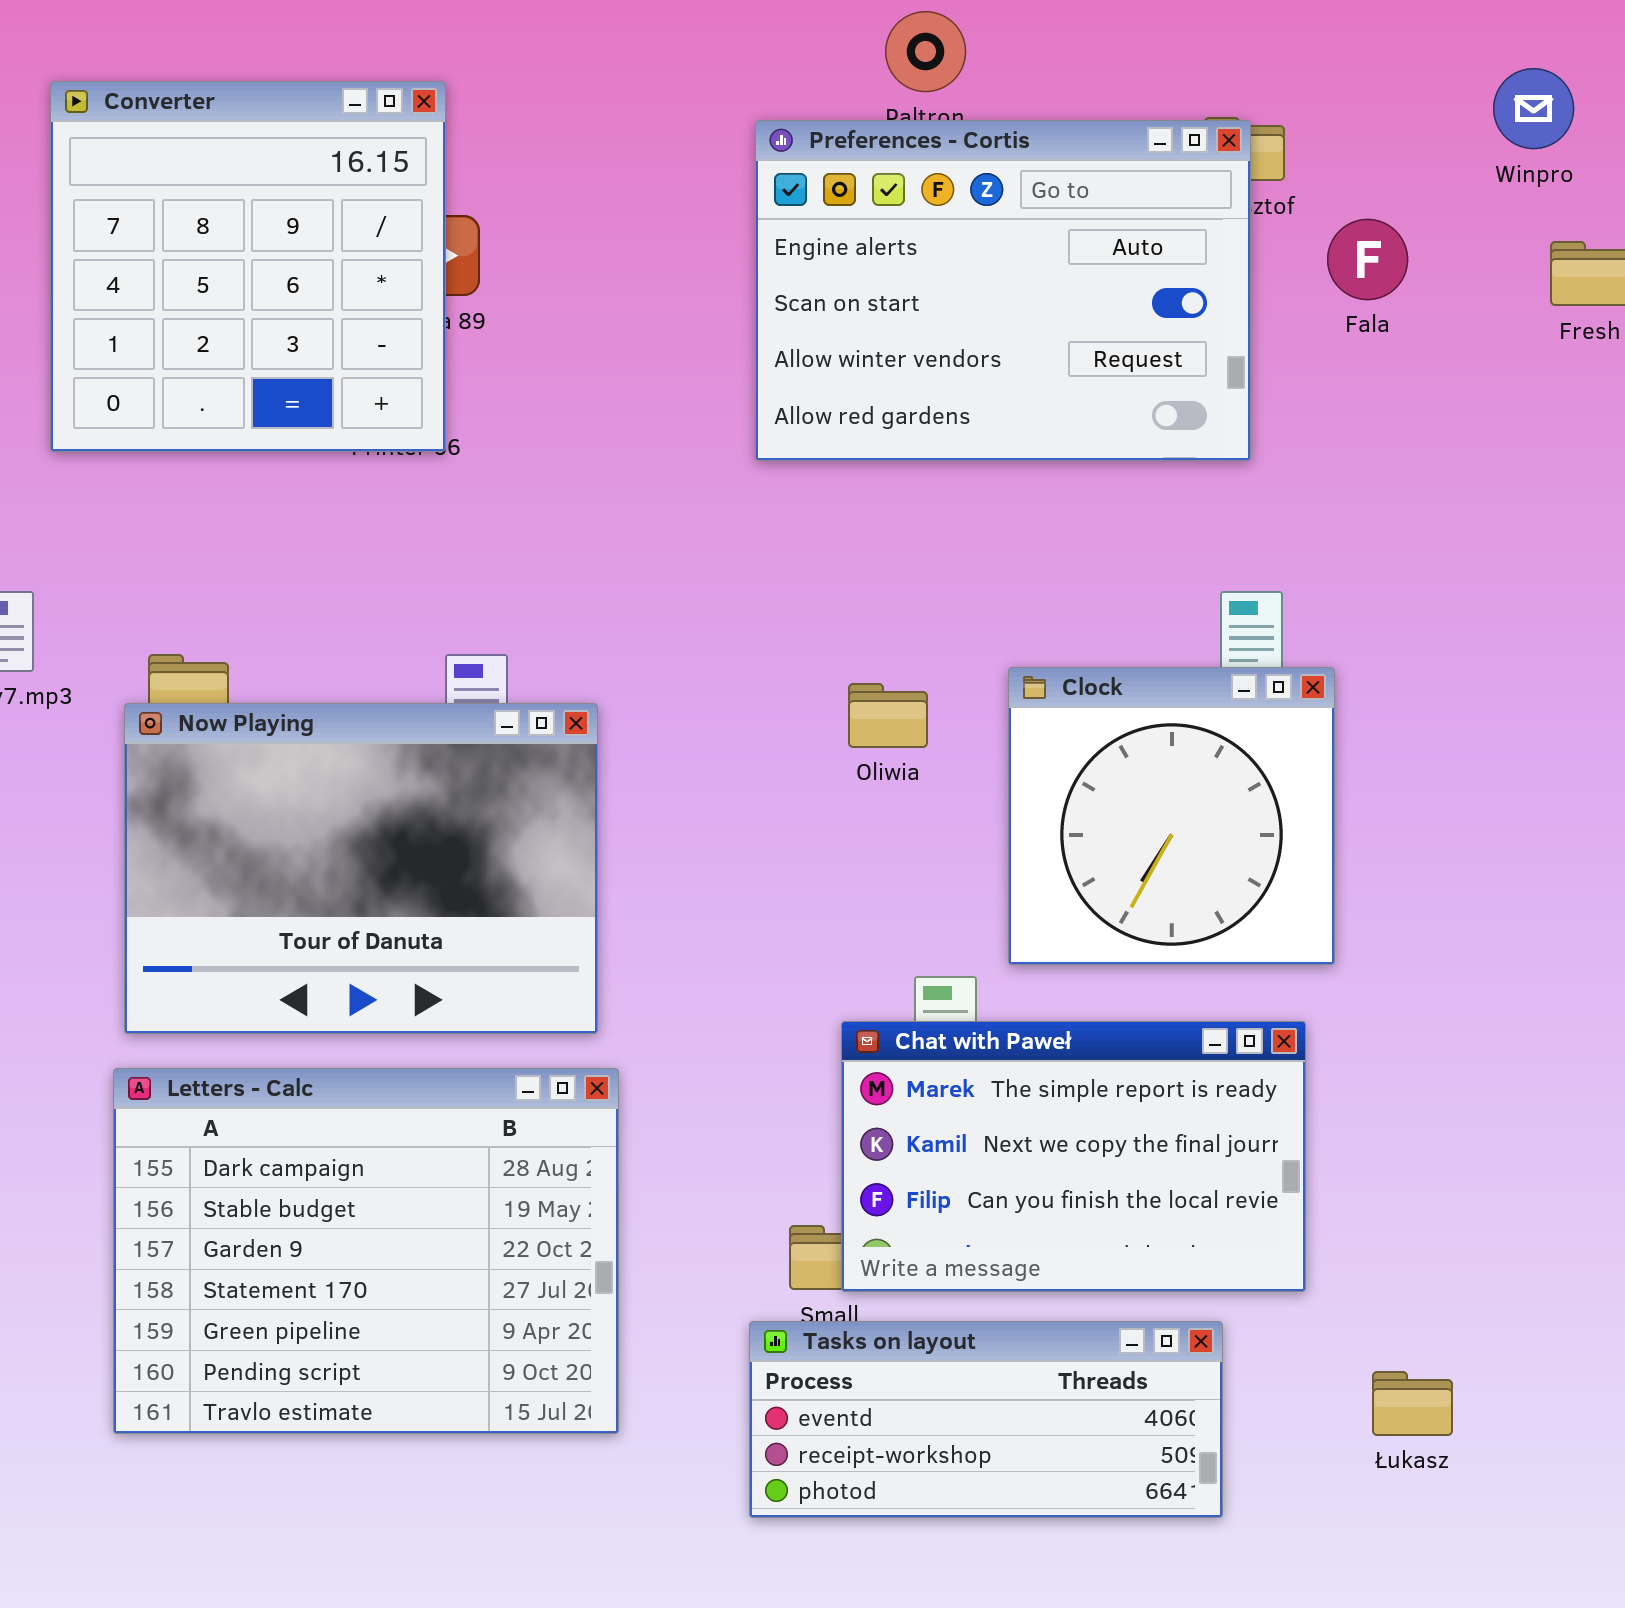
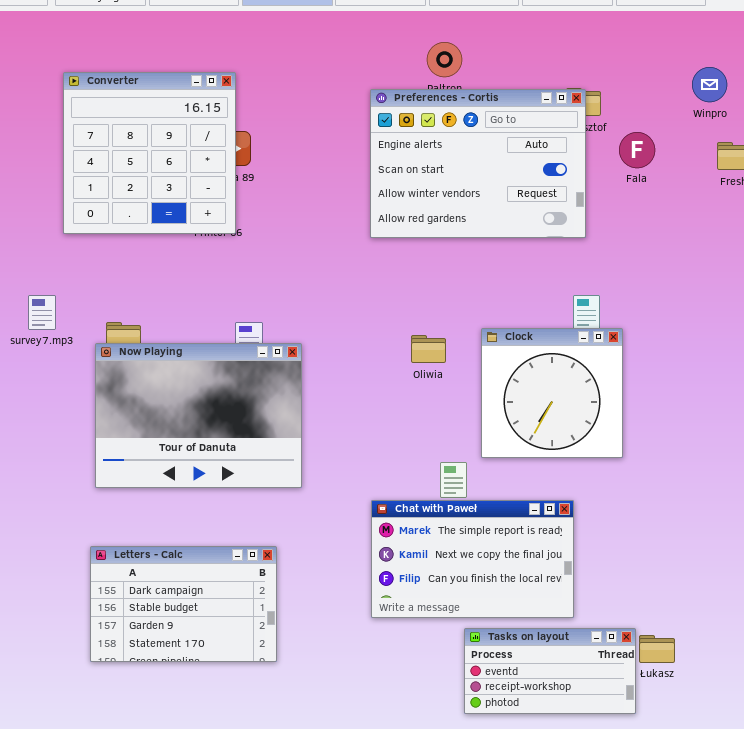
Chat with Paweł: [841,1021,1306,1292] -> [371,500,574,618], moved
Letters - Calc: [113,1068,619,1434] -> [90,546,277,662], resized
Tasks on layout: [749,1321,1223,1518] -> [464,628,636,714], moved, resized

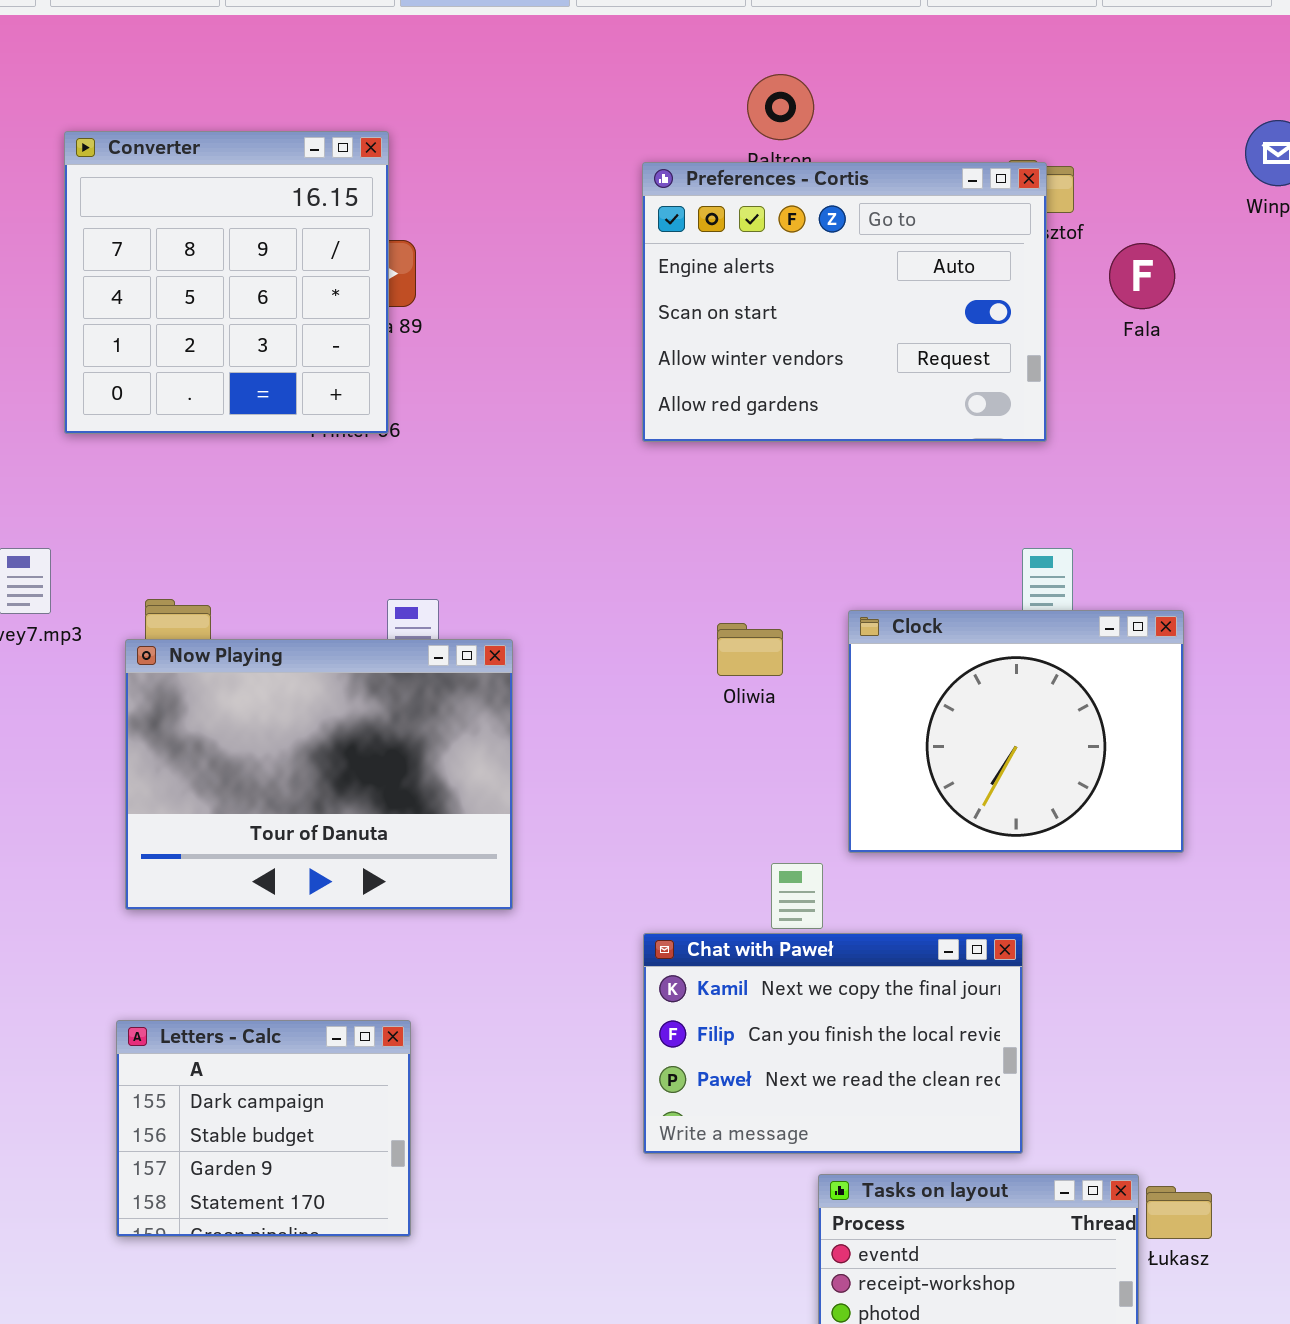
Clock: [481,328,623,458] -> [848,610,1184,853], resized
Chat with Paweł: [371,500,574,618] -> [643,933,1023,1154], scrolled down 1 row
Letters - Calc: [90,546,277,662] -> [116,1020,411,1237], resized

